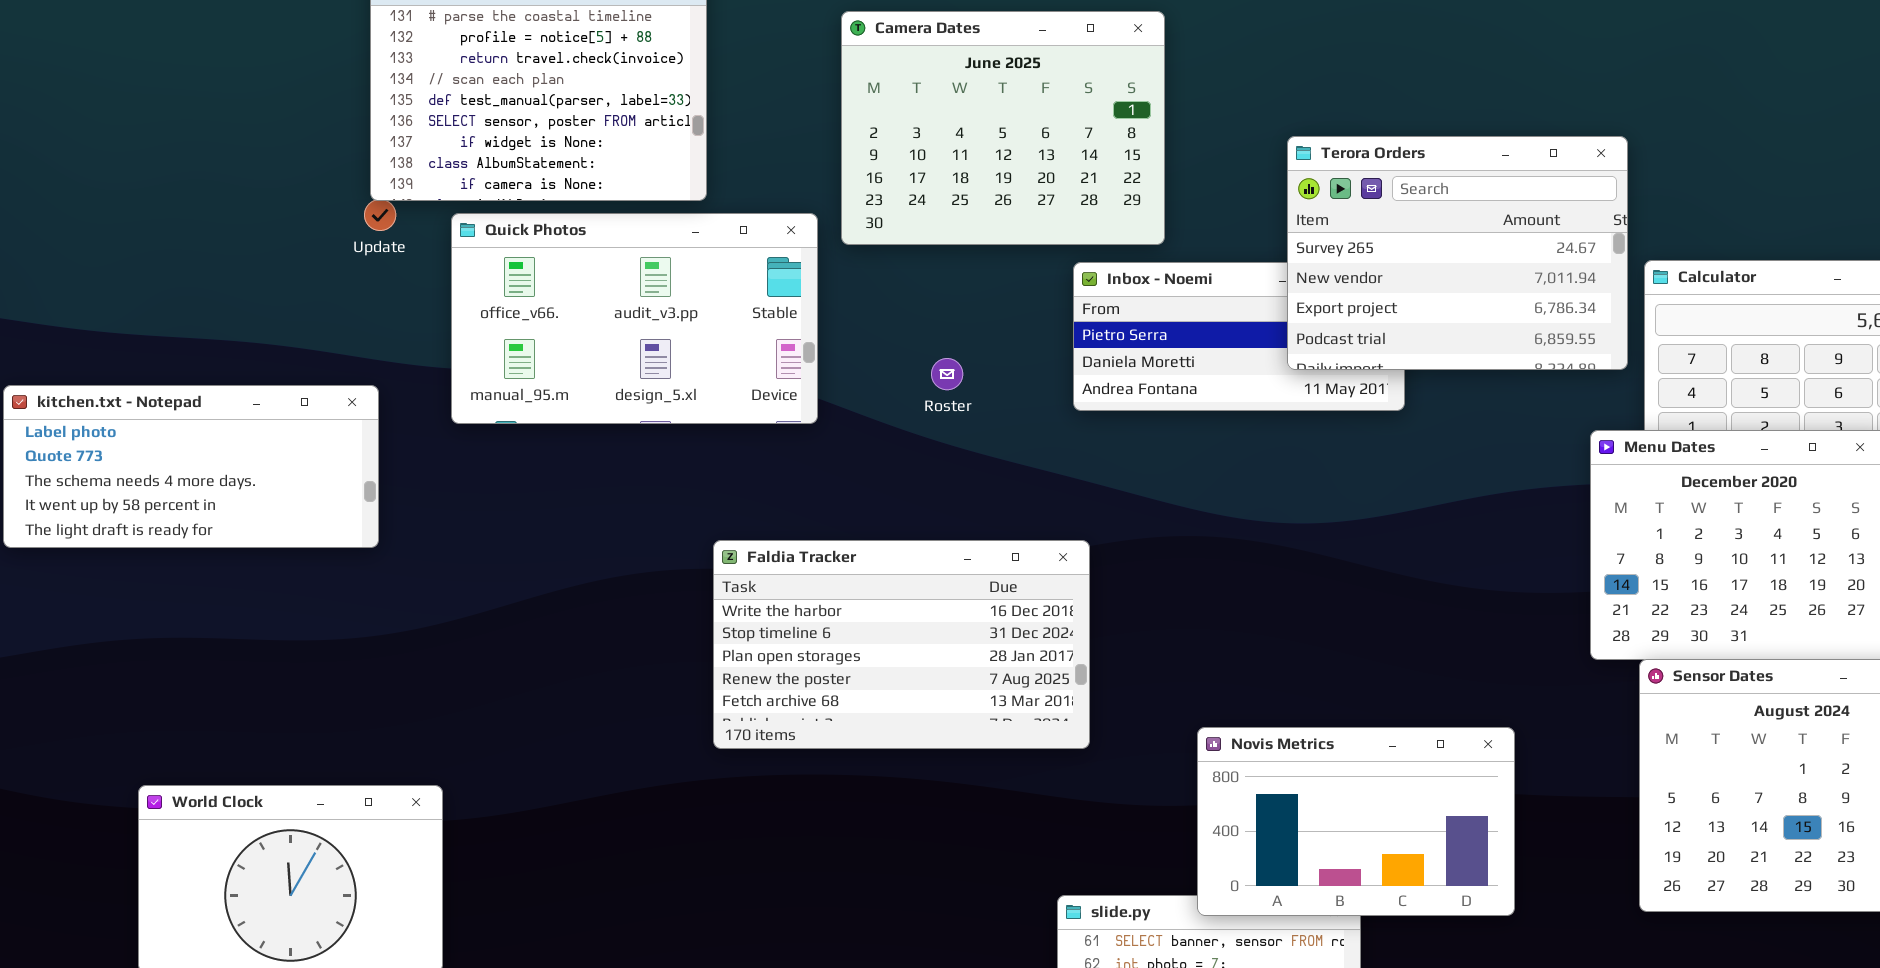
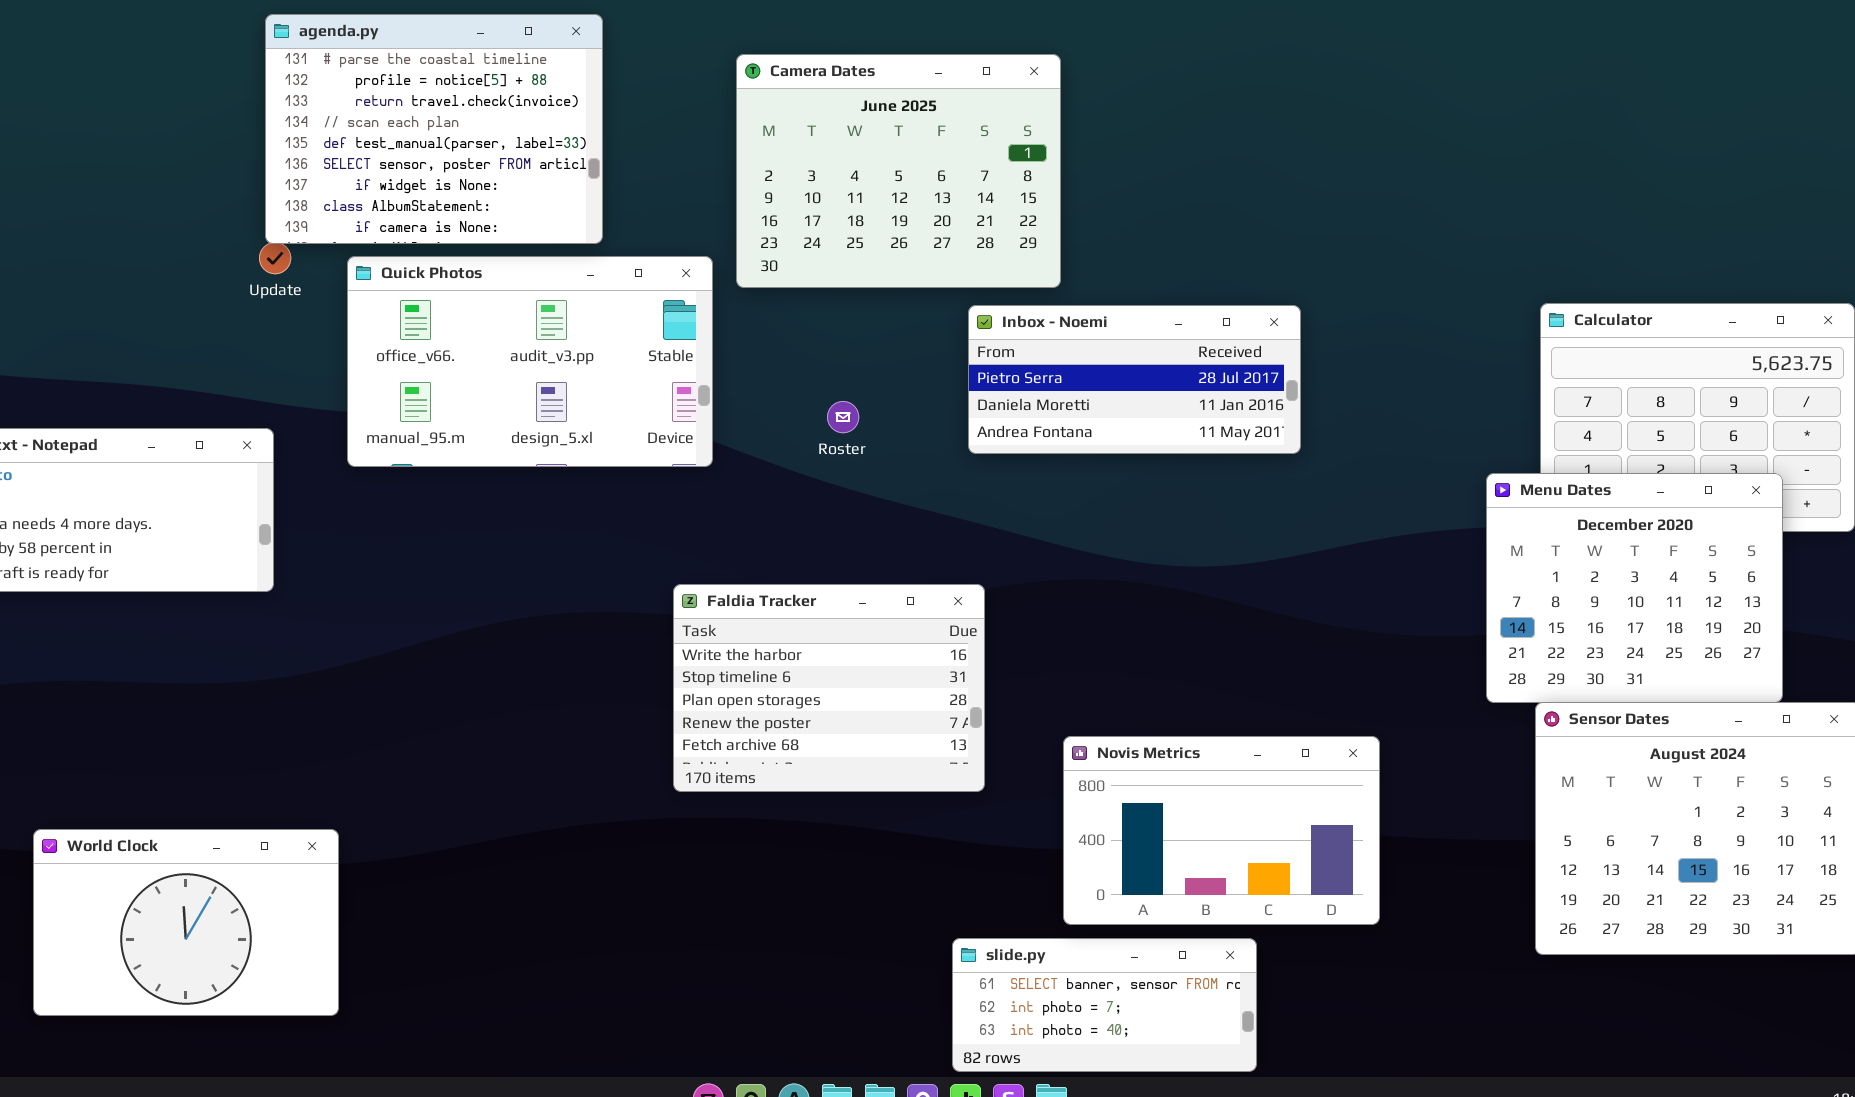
Terora Orders: [1287,136,1628,370] -> none, closed
Faldia Tracker: [713,540,1090,749] -> [673,584,985,792], resized
Novis Metrics: [1197,727,1515,916] -> [1063,736,1380,925], moved

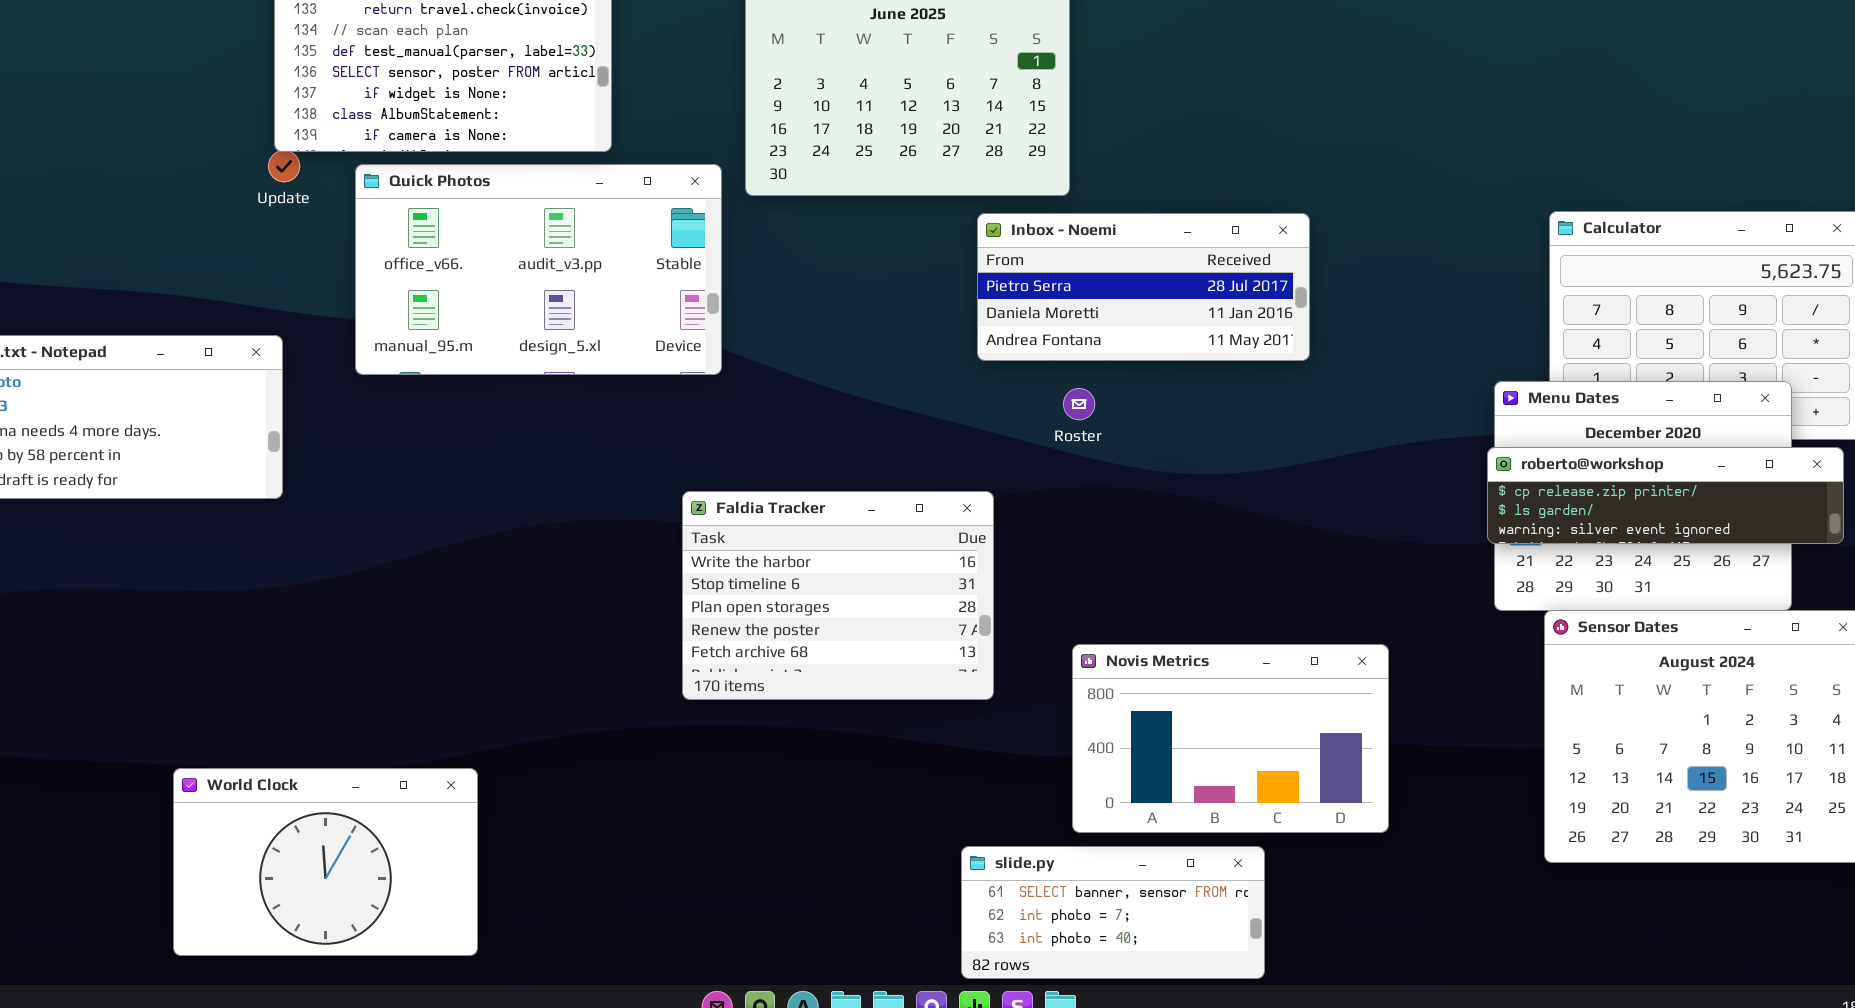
Roster: [827,401,859,433] -> [1063,388,1095,420], moved
roberto@workshop: none -> [1487,447,1844,544], opened
World Clock: [33,829,339,1016] -> [173,768,478,956], moved

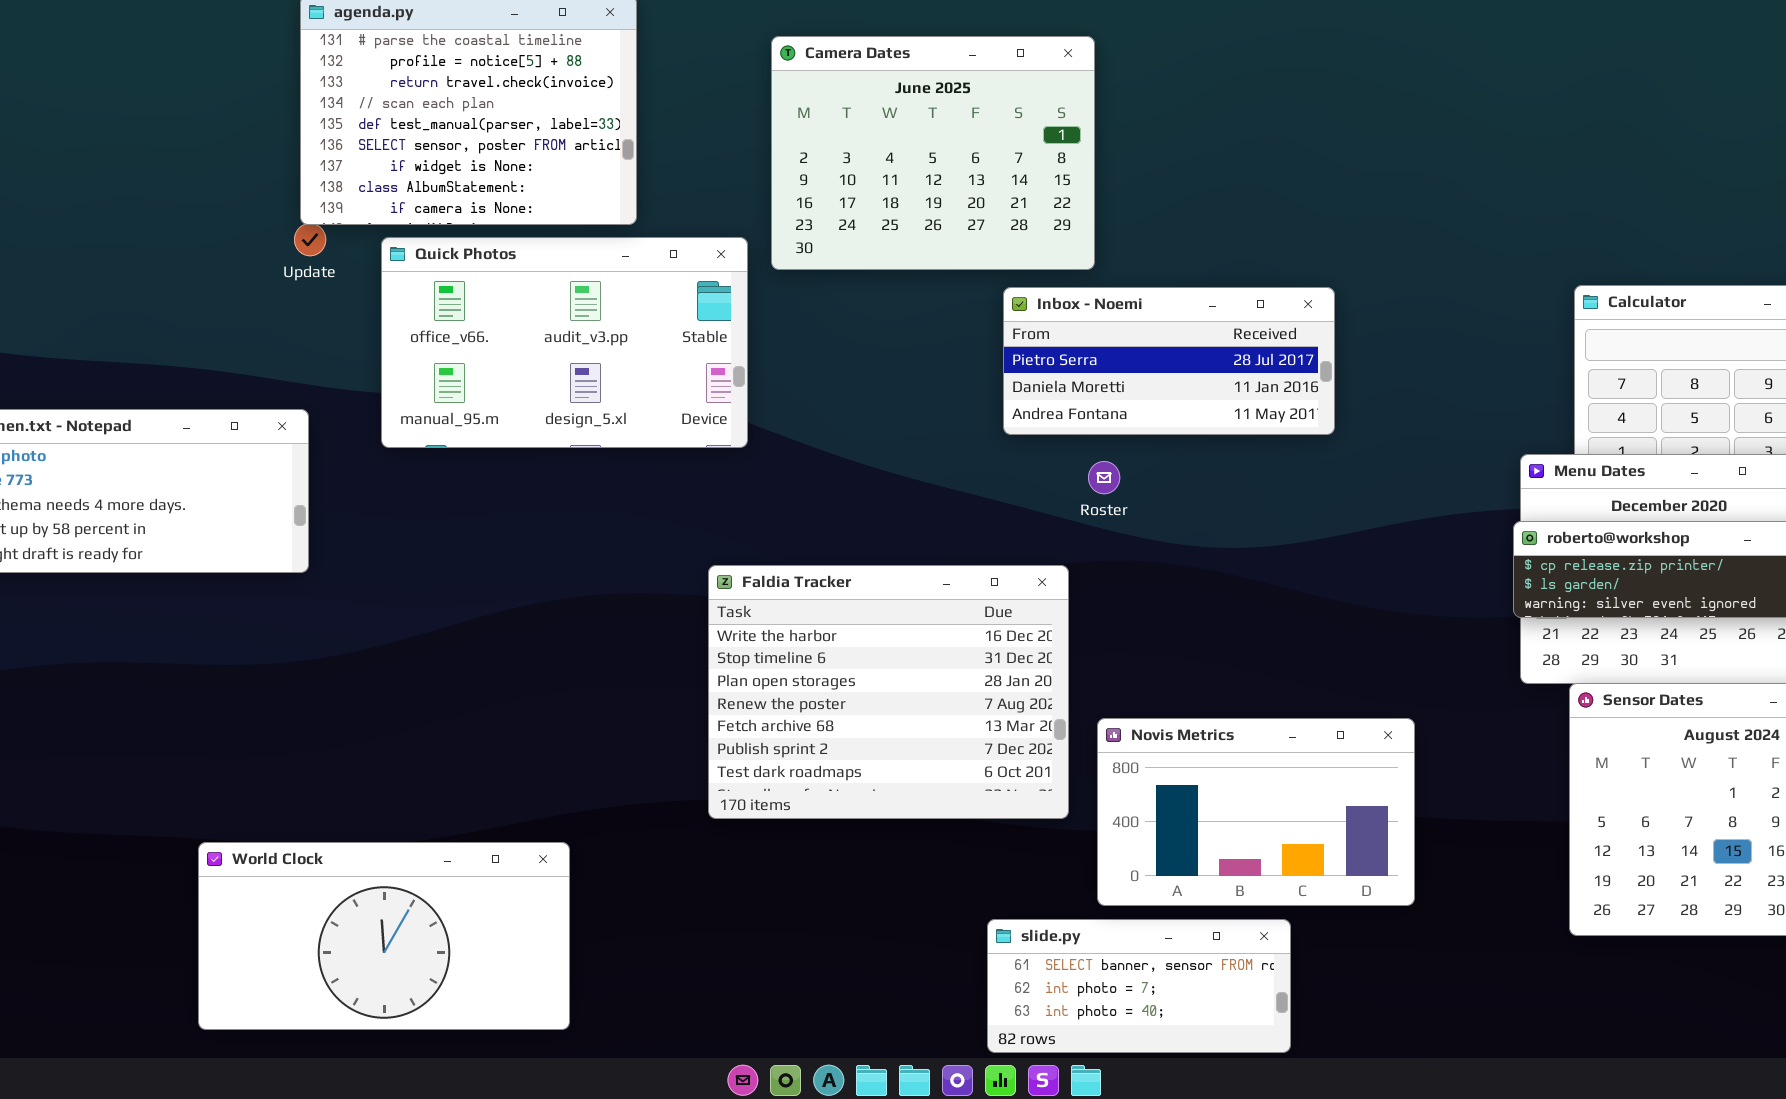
Faldia Tracker: [682,491,994,700] -> [708,565,1069,819], resized
World Clock: [173,768,478,956] -> [198,842,570,1030], resized

